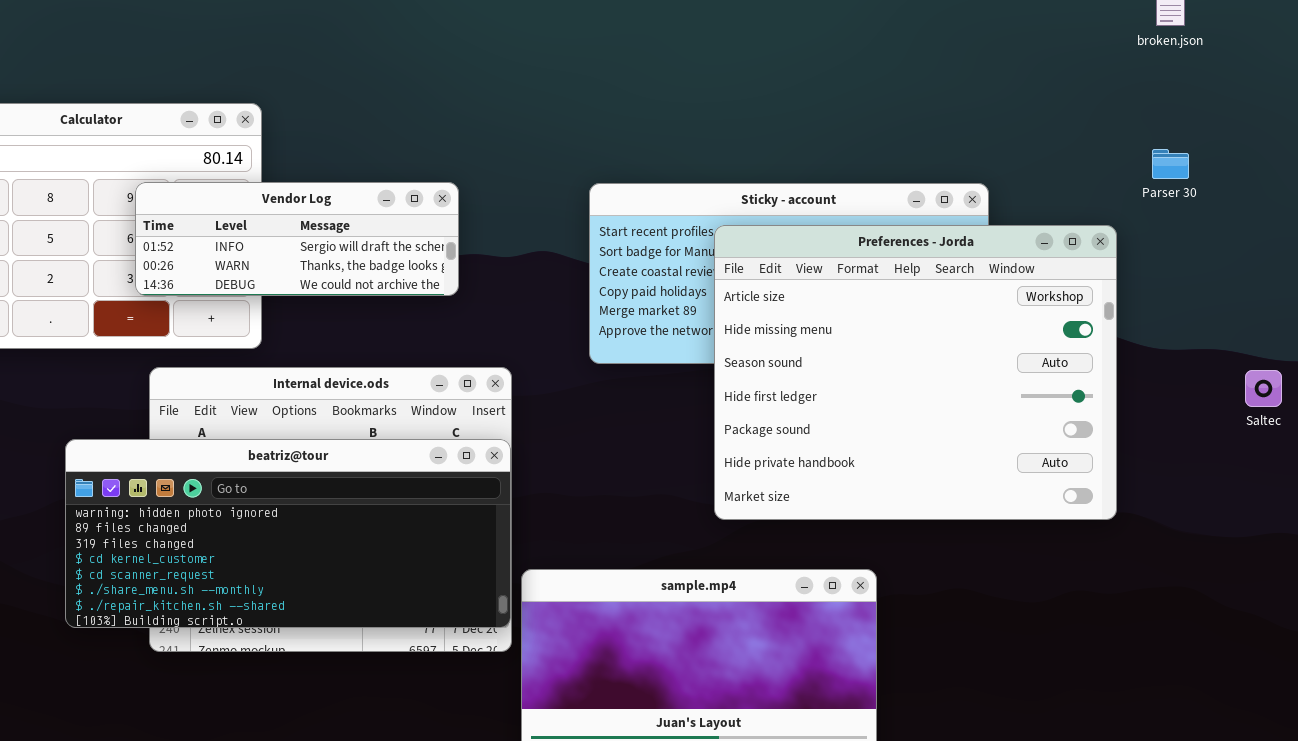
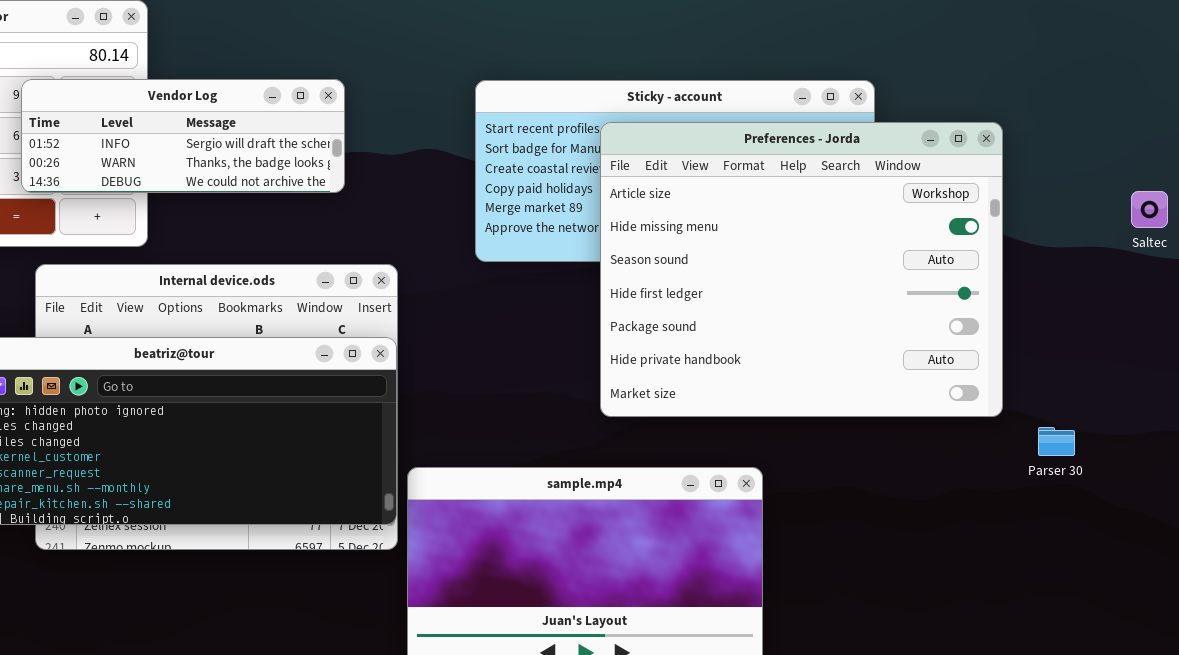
Parser 30: [1152,149,1189,179] -> [1038,427,1075,456], moved
Saltec: [1245,370,1282,407] -> [1131,191,1168,228], moved

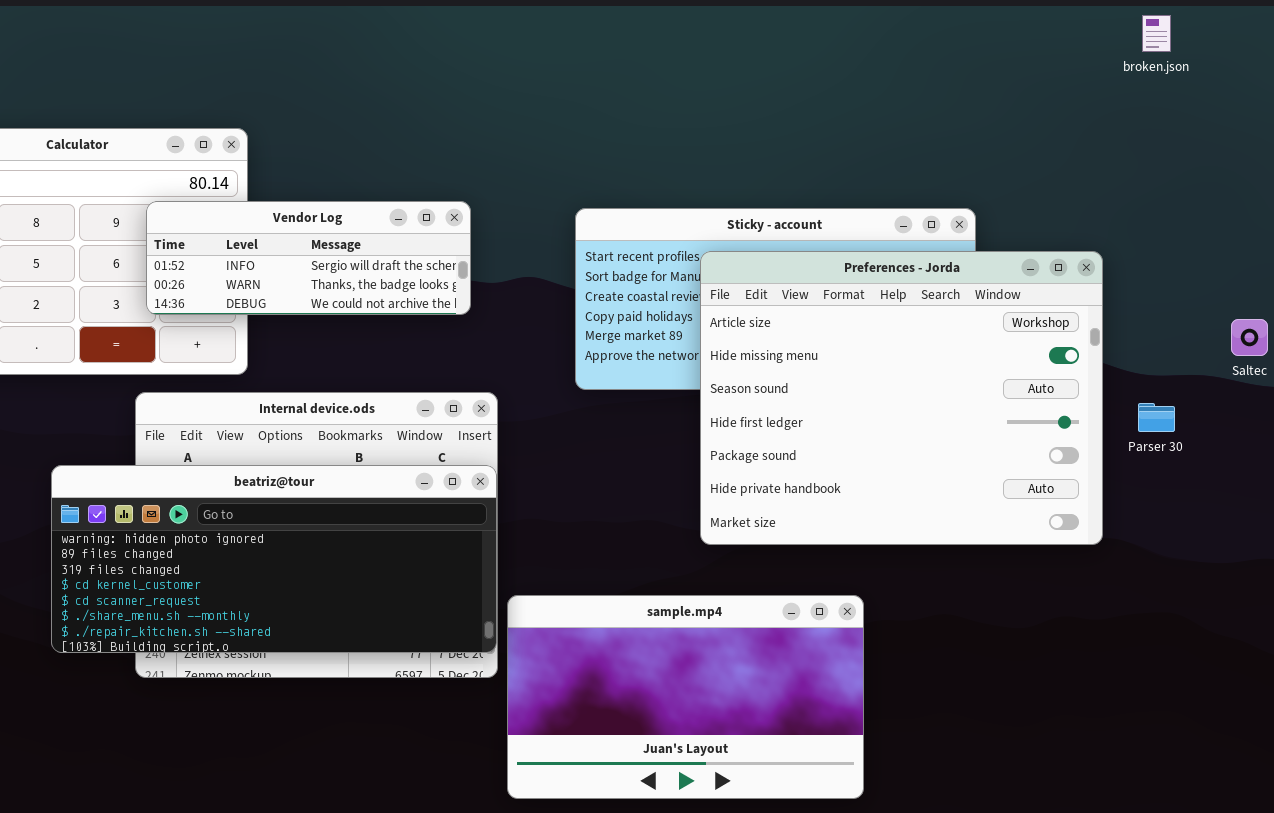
Vendor Log: [21,79,345,193] -> [146,201,471,315], moved
Parser 30: [1038,427,1075,456] -> [1138,403,1175,432], moved

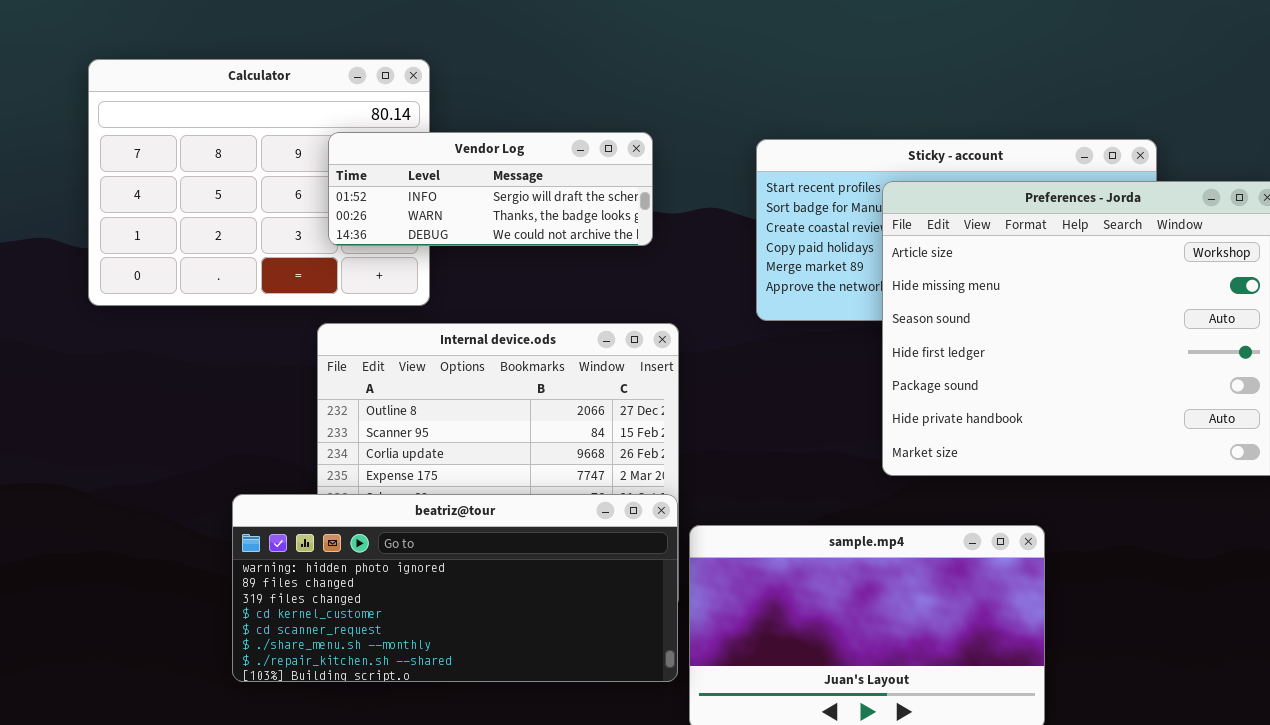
beatriz@tour: [51,465,497,653] -> [232,494,678,682], moved

